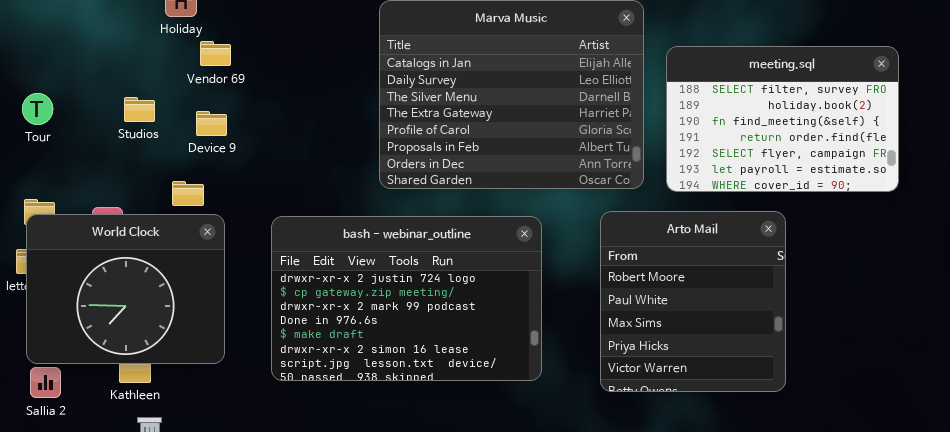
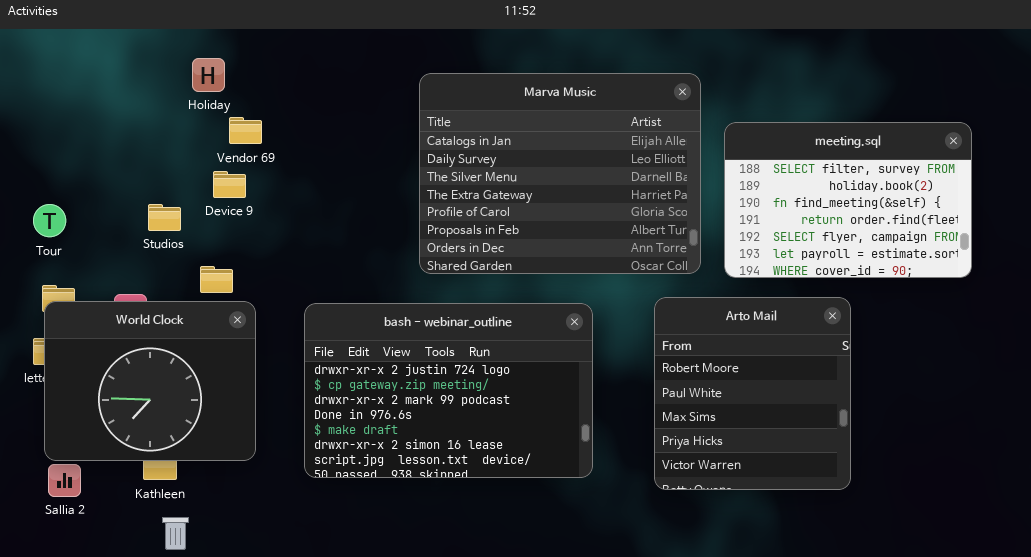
Tour: [22,93,53,125] -> [33,204,66,237], moved
Studios: [124,97,155,122] -> [148,204,181,231], moved
Device 9: [196,111,227,136] -> [213,171,246,198], moved

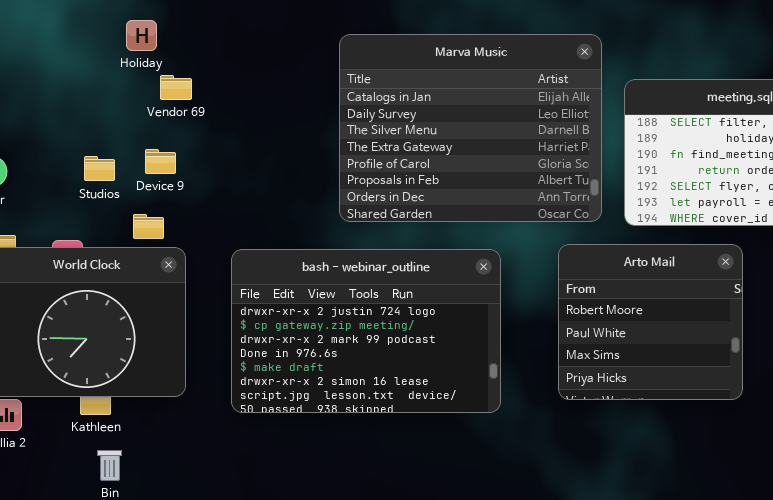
Device 9: [213,171,246,198] -> [145,149,176,174], moved
Arto Mail: [654,297,851,490] -> [558,244,743,400], resized

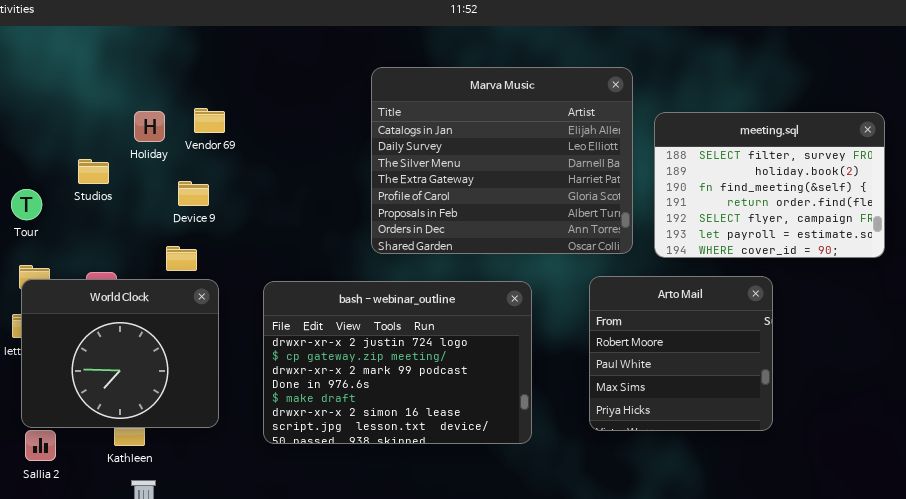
Holiday: [126,20,157,51] -> [134,111,165,142], moved
Studios: [84,156,115,181] -> [78,159,109,184], moved

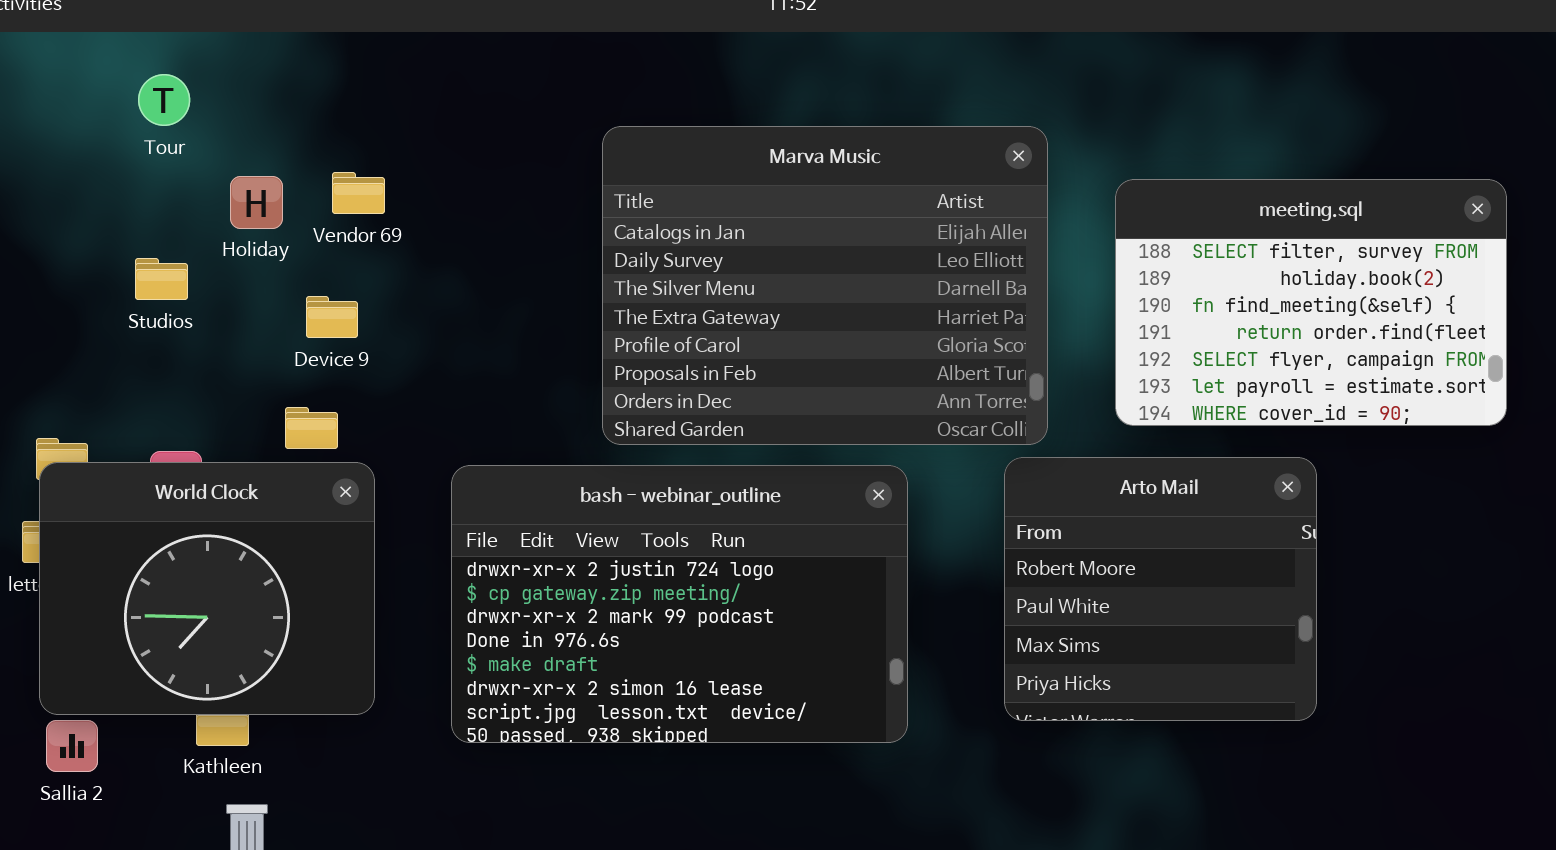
Marva Music: [371,67,633,254] -> [602,126,1048,445], moved
Tour: [11,189,42,220] -> [138,74,190,126], moved

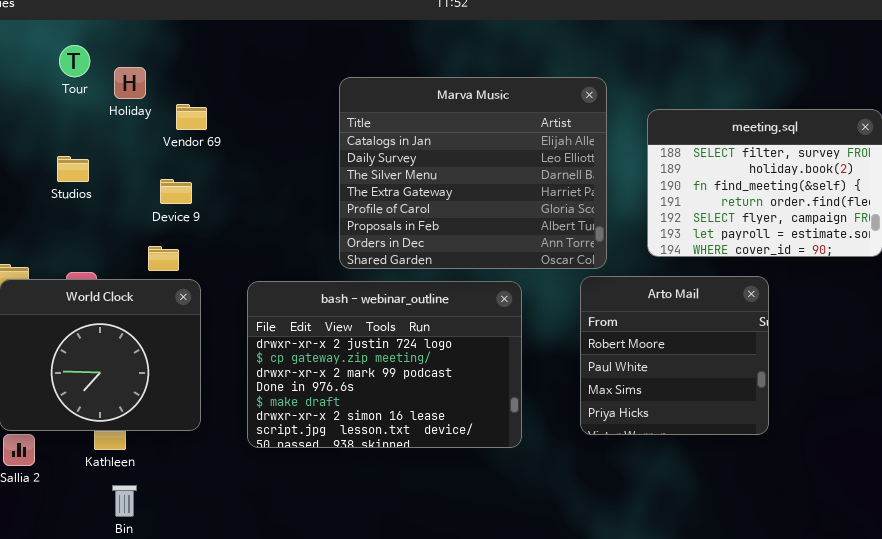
Holiday: [230,176,283,229] -> [114,67,146,99], moved

